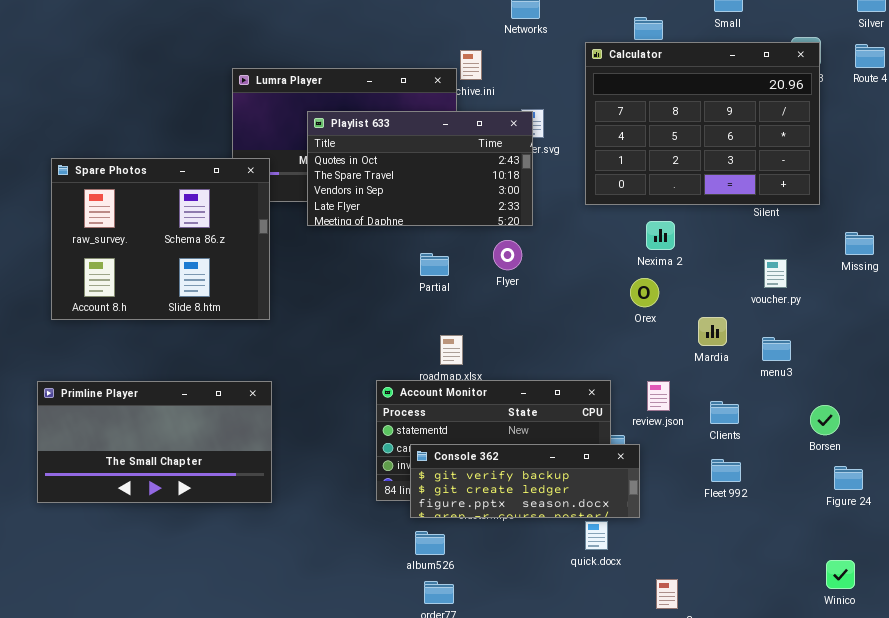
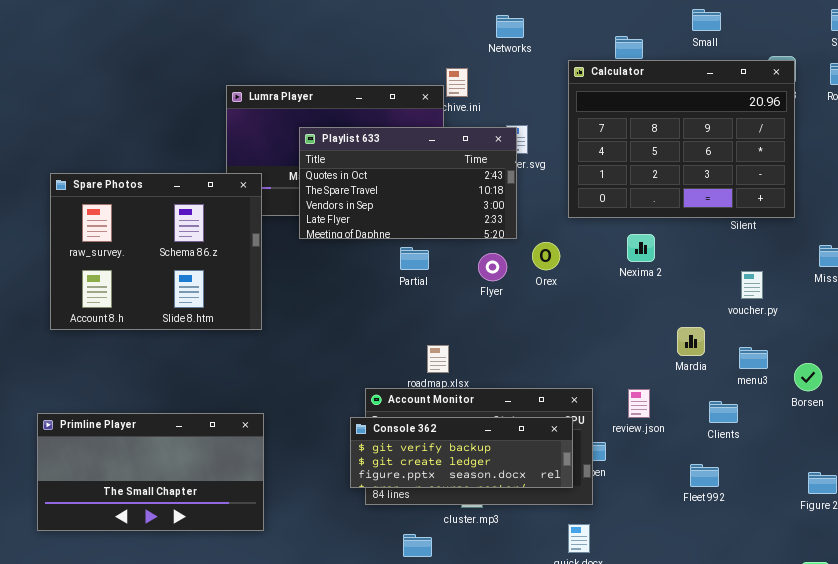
Partial: [420,253,449,276] -> [400,247,429,270], moved
Orex: [630,278,659,307] -> [532,242,560,270], moved
Primline Player: [37,381,272,503] -> [37,413,264,531], moved
Clients: [710,401,739,424] -> [709,401,738,423], moved
Borsen: [810,405,840,435] -> [794,363,822,391], moved
Console 362: [410,444,640,518] -> [350,417,573,488], moved

